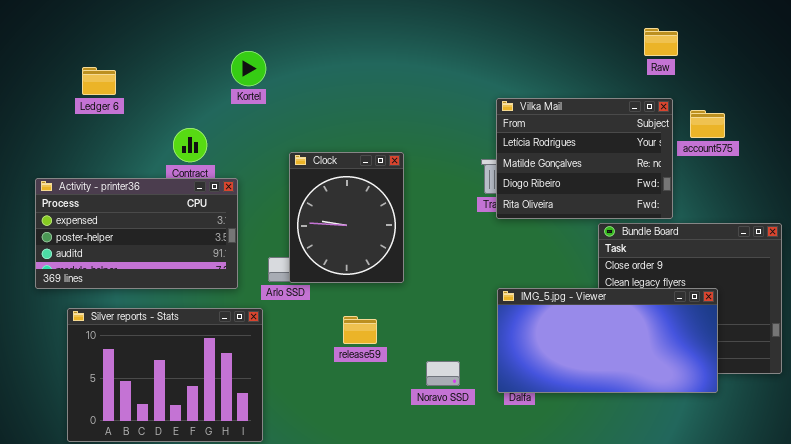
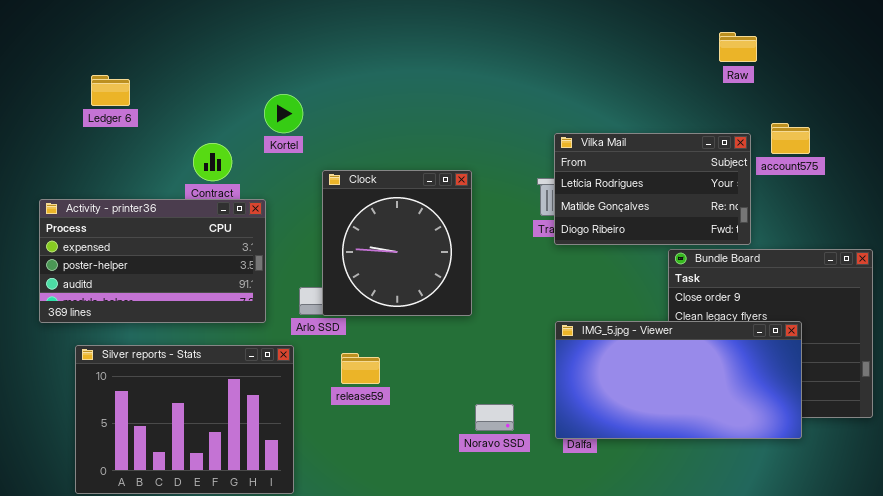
Kortel: [231,51,266,86] -> [264,94,303,133], moved
Vilka Mail: [496,98,673,219] -> [554,133,751,245], resized
Clock: [289,152,404,283] -> [322,170,472,316], resized
release59: [343,316,377,344] -> [341,353,380,384], moved

